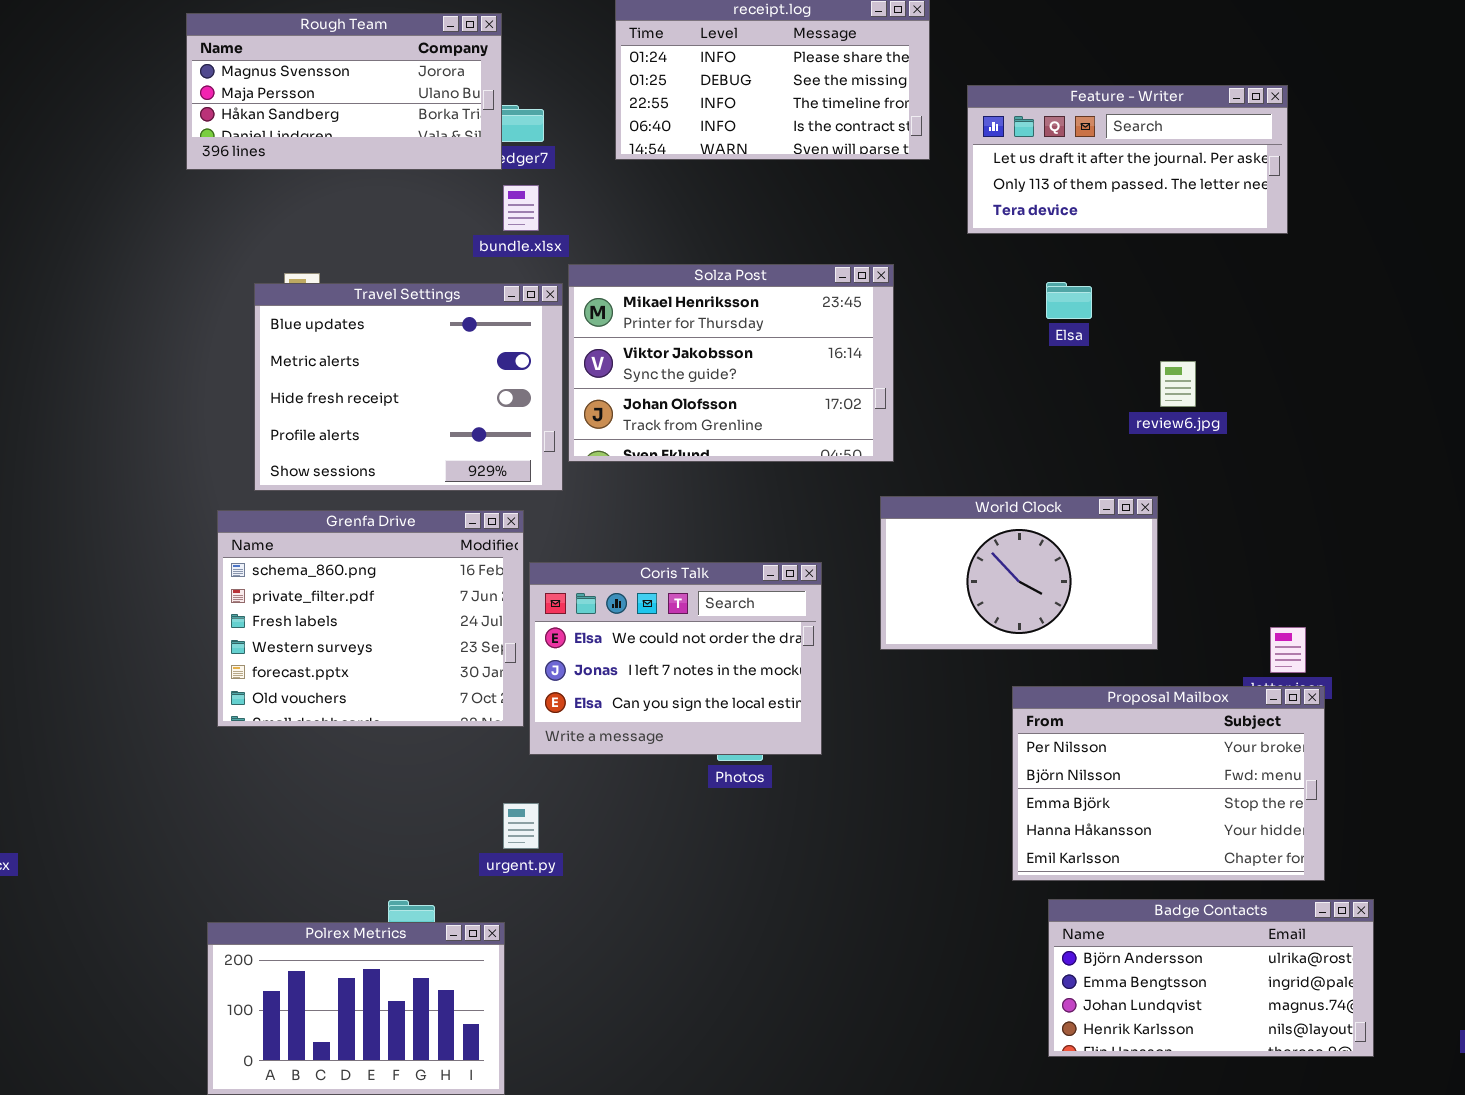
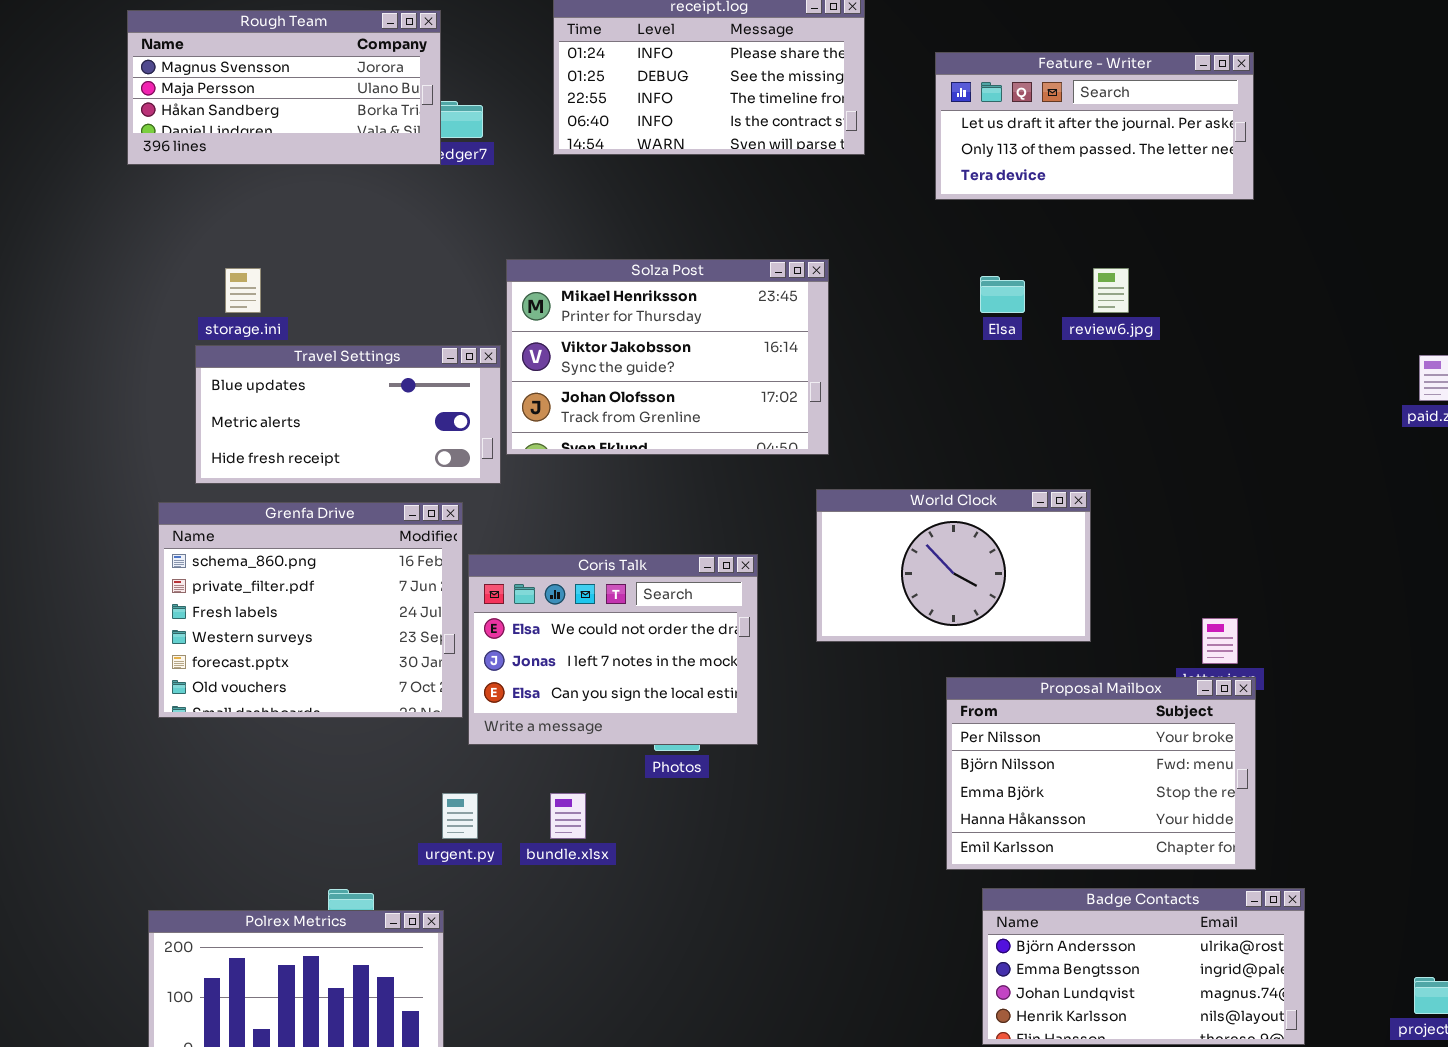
Feature - Writer: [967,85,1288,234] -> [935,52,1254,200], moved
bundle.xlsx: [503,185,539,231] -> [550,793,586,839], moved
Travel Settings: [254,283,563,491] -> [195,345,501,484], resized
review6.jpg: [1160,361,1196,407] -> [1093,268,1129,313], moved

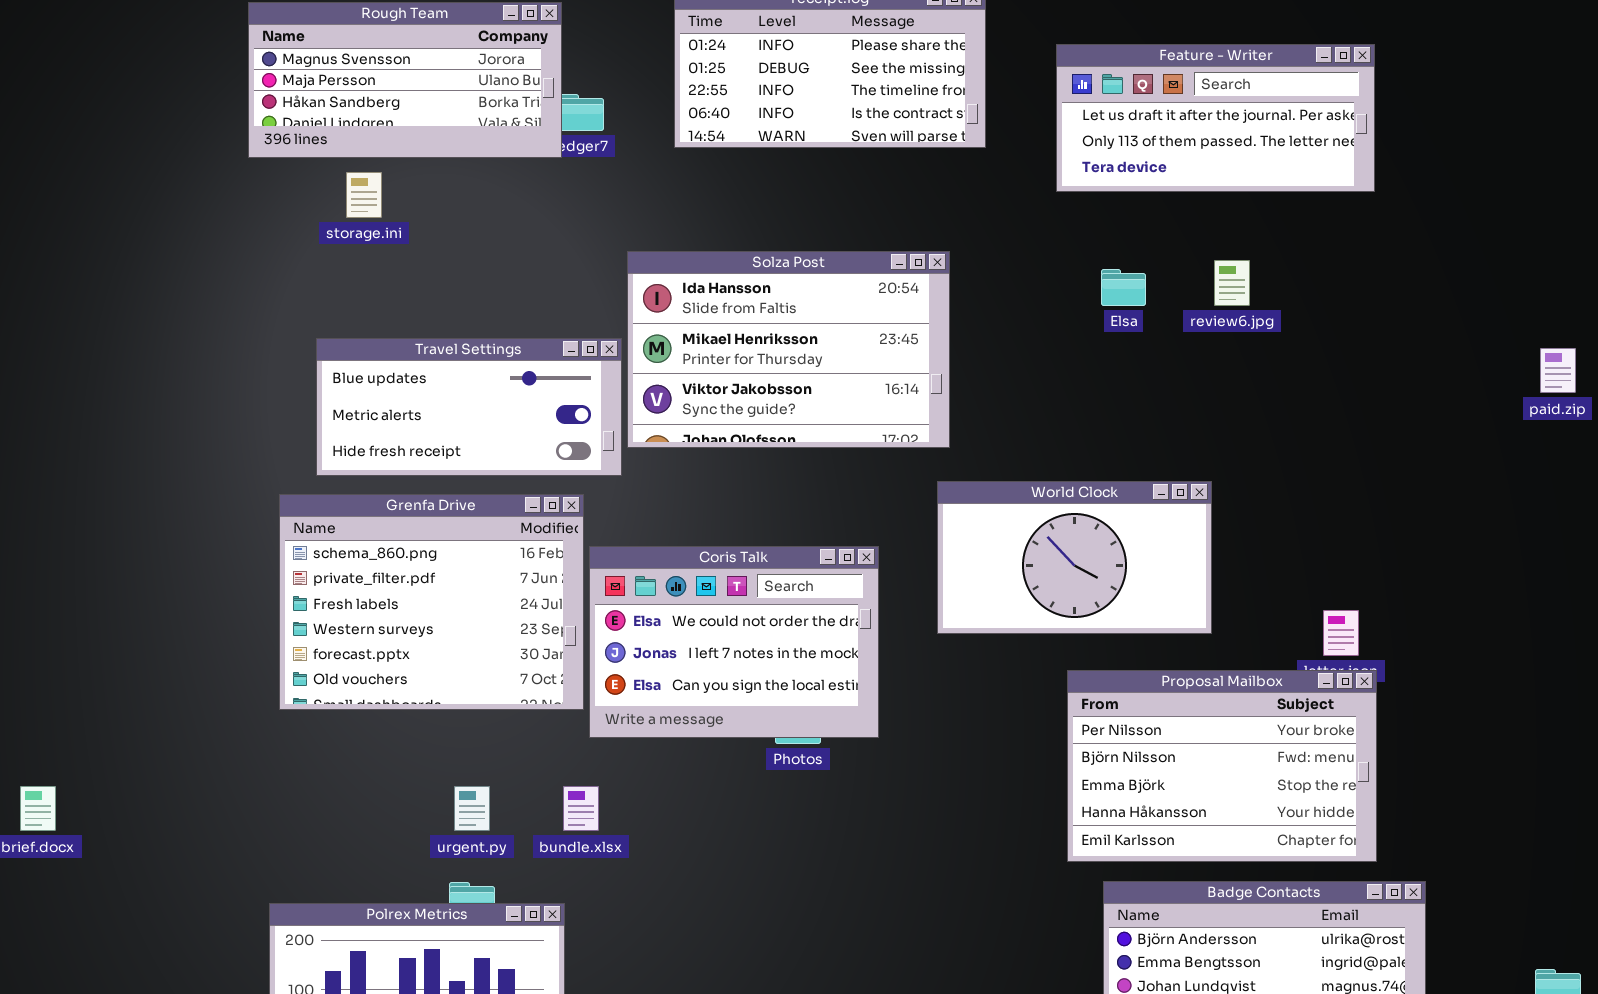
Solza Post: [506,259,829,455] -> [627,251,950,448], scrolled up 1 row
storage.ini: [225,268,261,313] -> [346,172,382,218], moved
urgent.py: [442,793,478,839] -> [454,786,490,831], moved
bundle.xlsx: [550,793,586,839] -> [563,786,599,831], moved

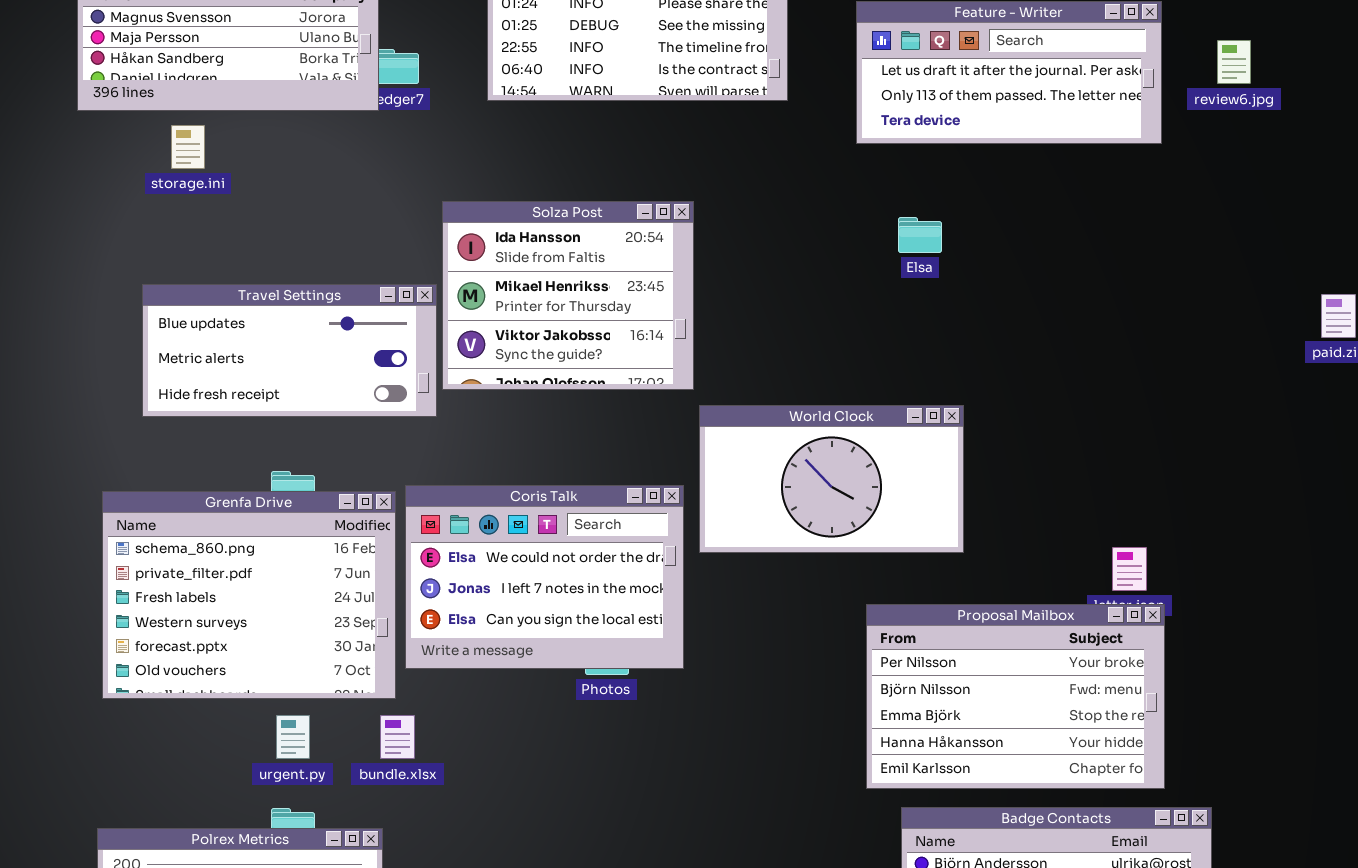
Solza Post: [627,251,950,448] -> [442,201,694,390], resized
review6.jpg: [1214,260,1250,306] -> [1217,40,1251,84], moved
World Clock: [937,481,1212,634] -> [699,405,964,553], moved
Grenfa Drive: [279,494,584,710] -> [102,491,396,699], moved

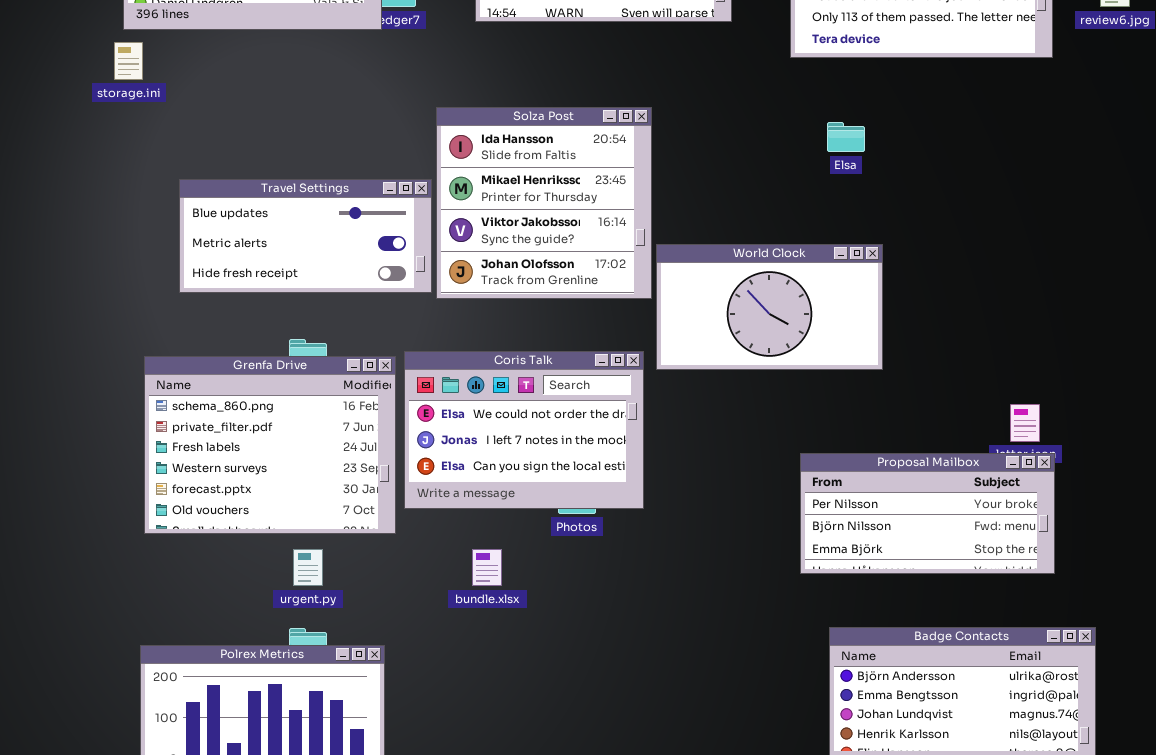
storage.ini: [171,125,205,169] -> [114,42,143,80], moved
Solza Post: [442,201,694,390] -> [436,107,652,299], resized
World Clock: [699,405,964,553] -> [656,244,883,370], moved
Proposal Mailbox: [866,604,1165,789] -> [800,453,1055,574], resized
bundle.xlsx: [380,715,415,759] -> [472,549,502,586], moved

